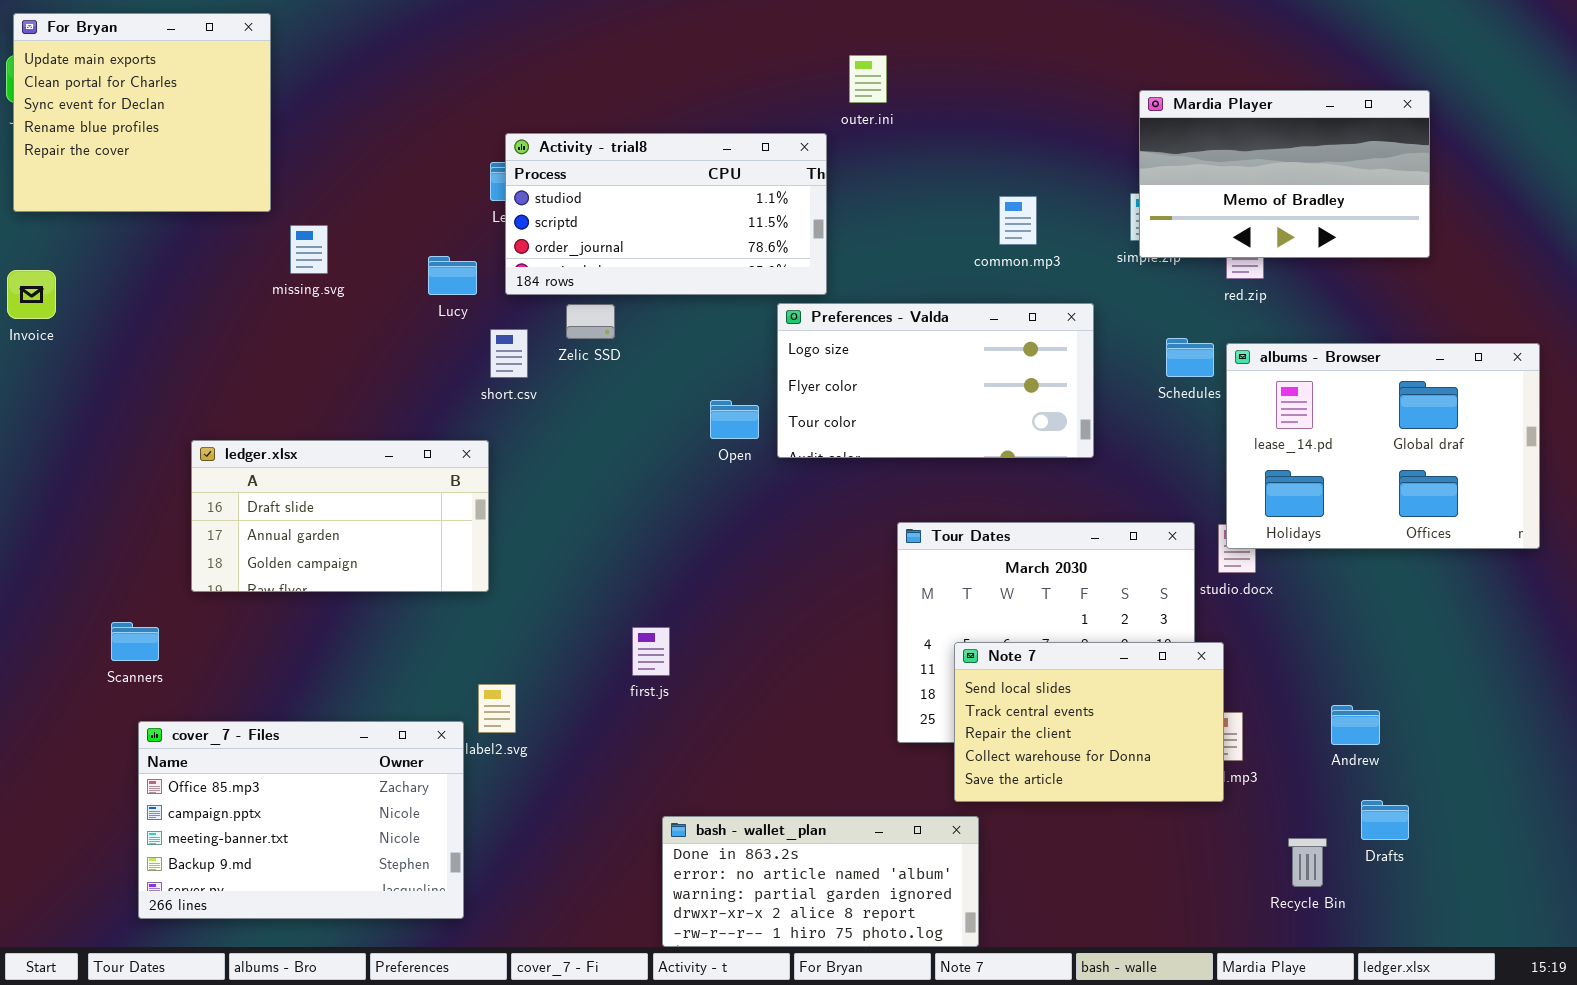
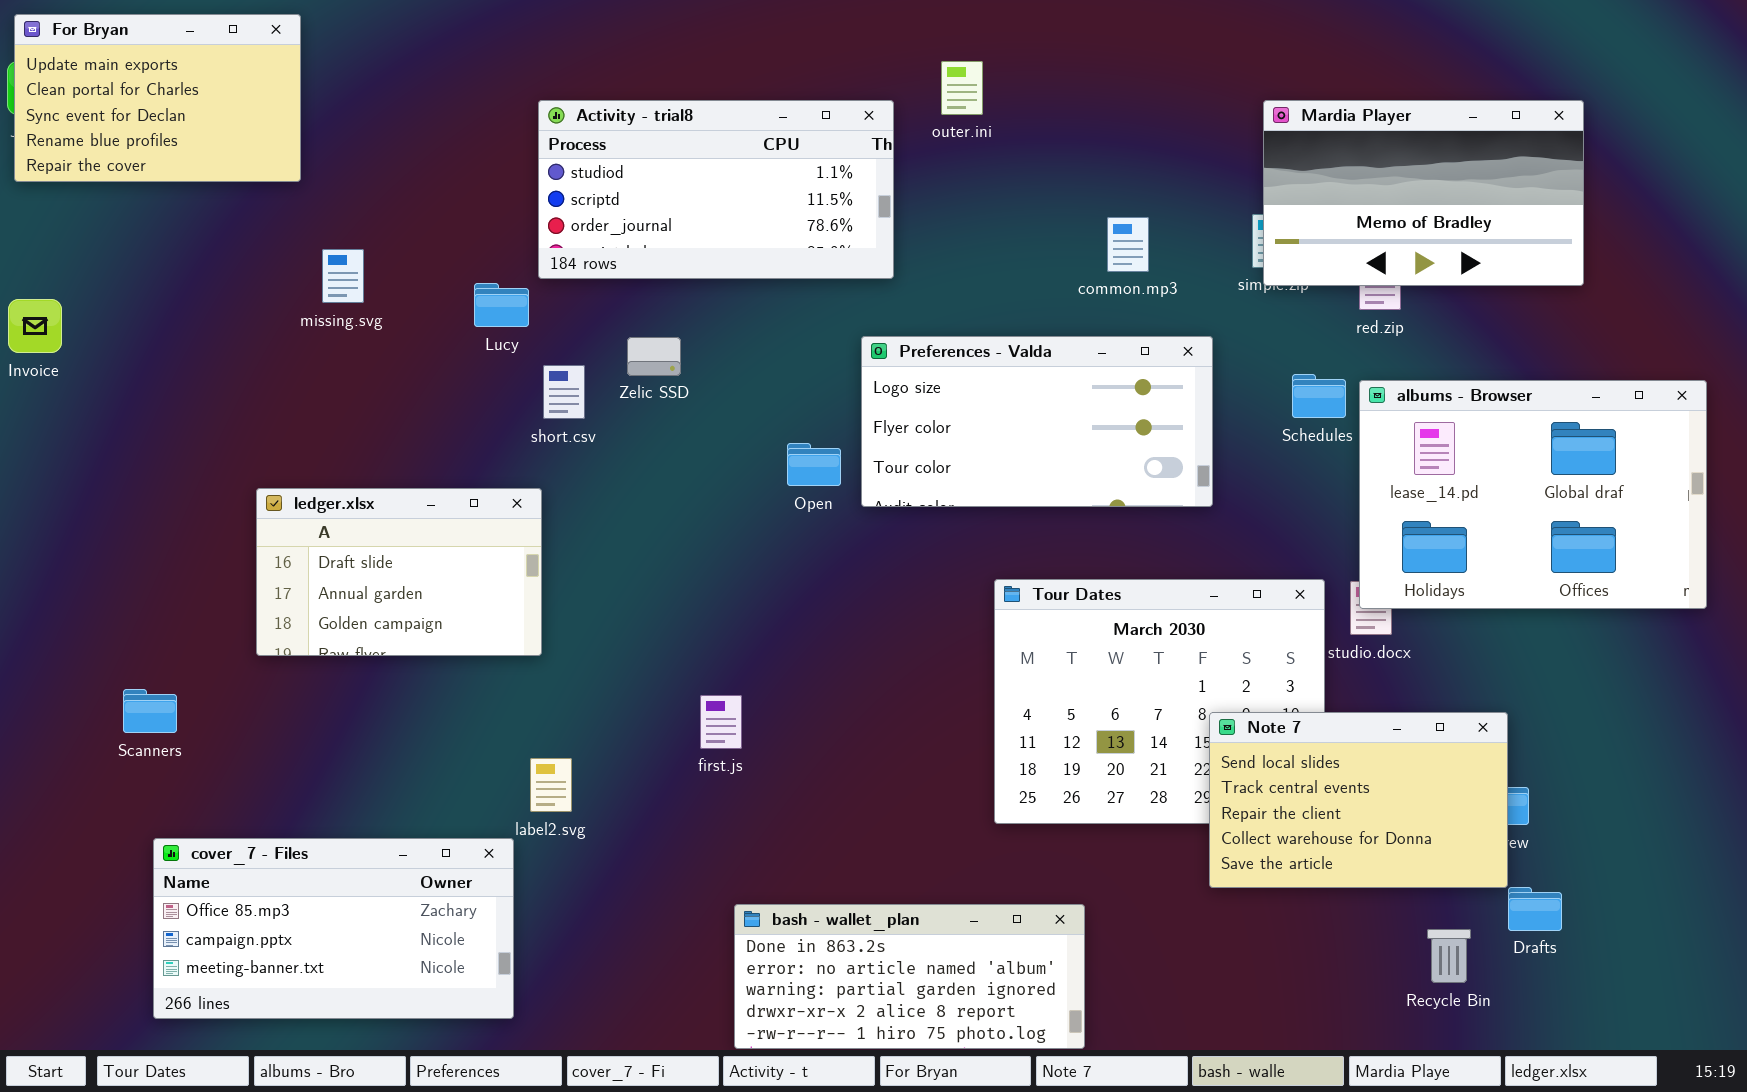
For Bryan: [13,13,271,212] -> [14,14,301,182], resized
Activity - trial8: [505,133,827,295] -> [538,100,894,279], moved
ledger.xlsx: [191,440,489,592] -> [256,488,542,656], resized
Note 7: [954,642,1224,802] -> [1209,712,1508,888], moved
cover_7 - Files: [138,721,464,919] -> [153,838,514,1019], resized

